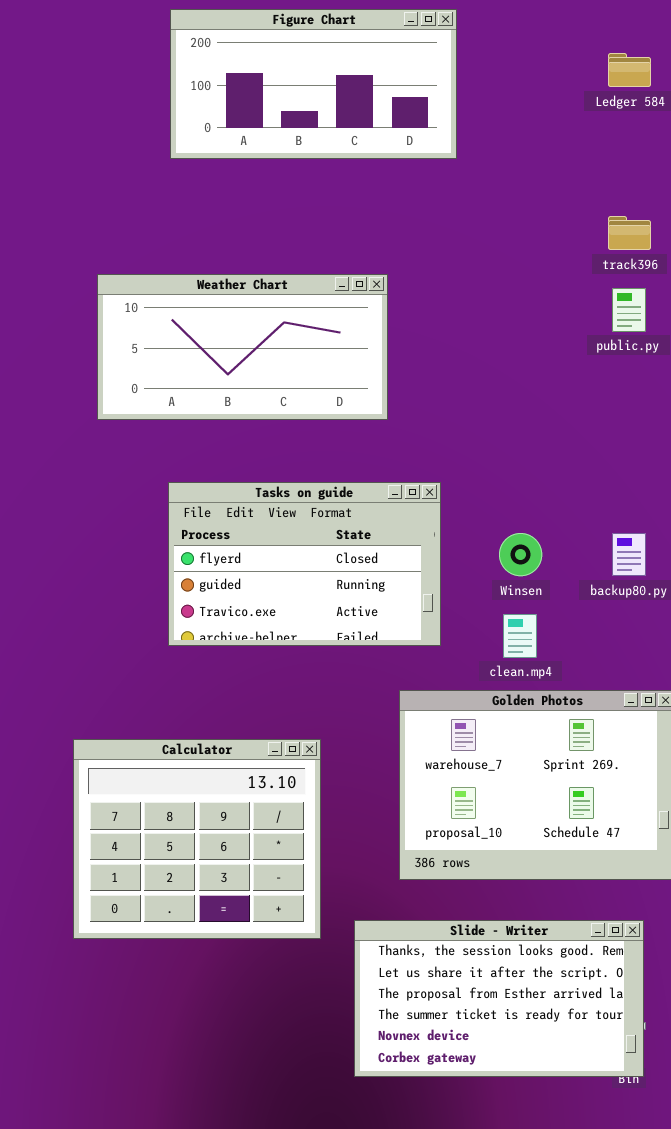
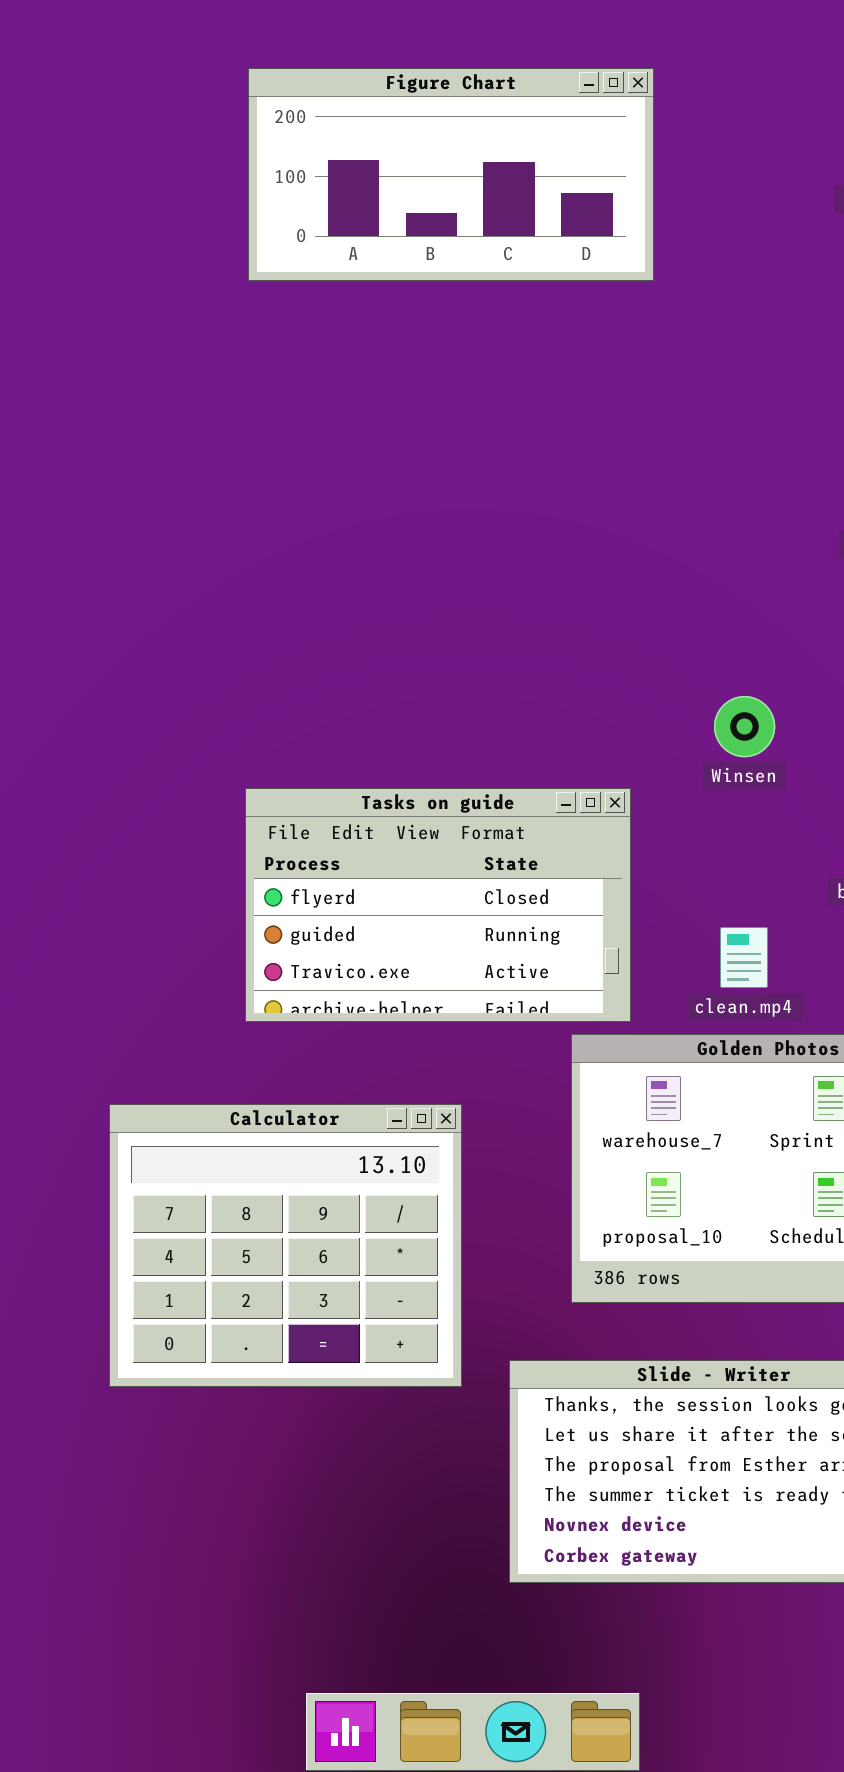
Weather Chart: [97,274,388,420] -> none, closed
Tasks on guide: [168,482,441,646] -> [245,788,631,1022], moved
Winsen: [499,533,542,576] -> [714,696,775,757], moved

